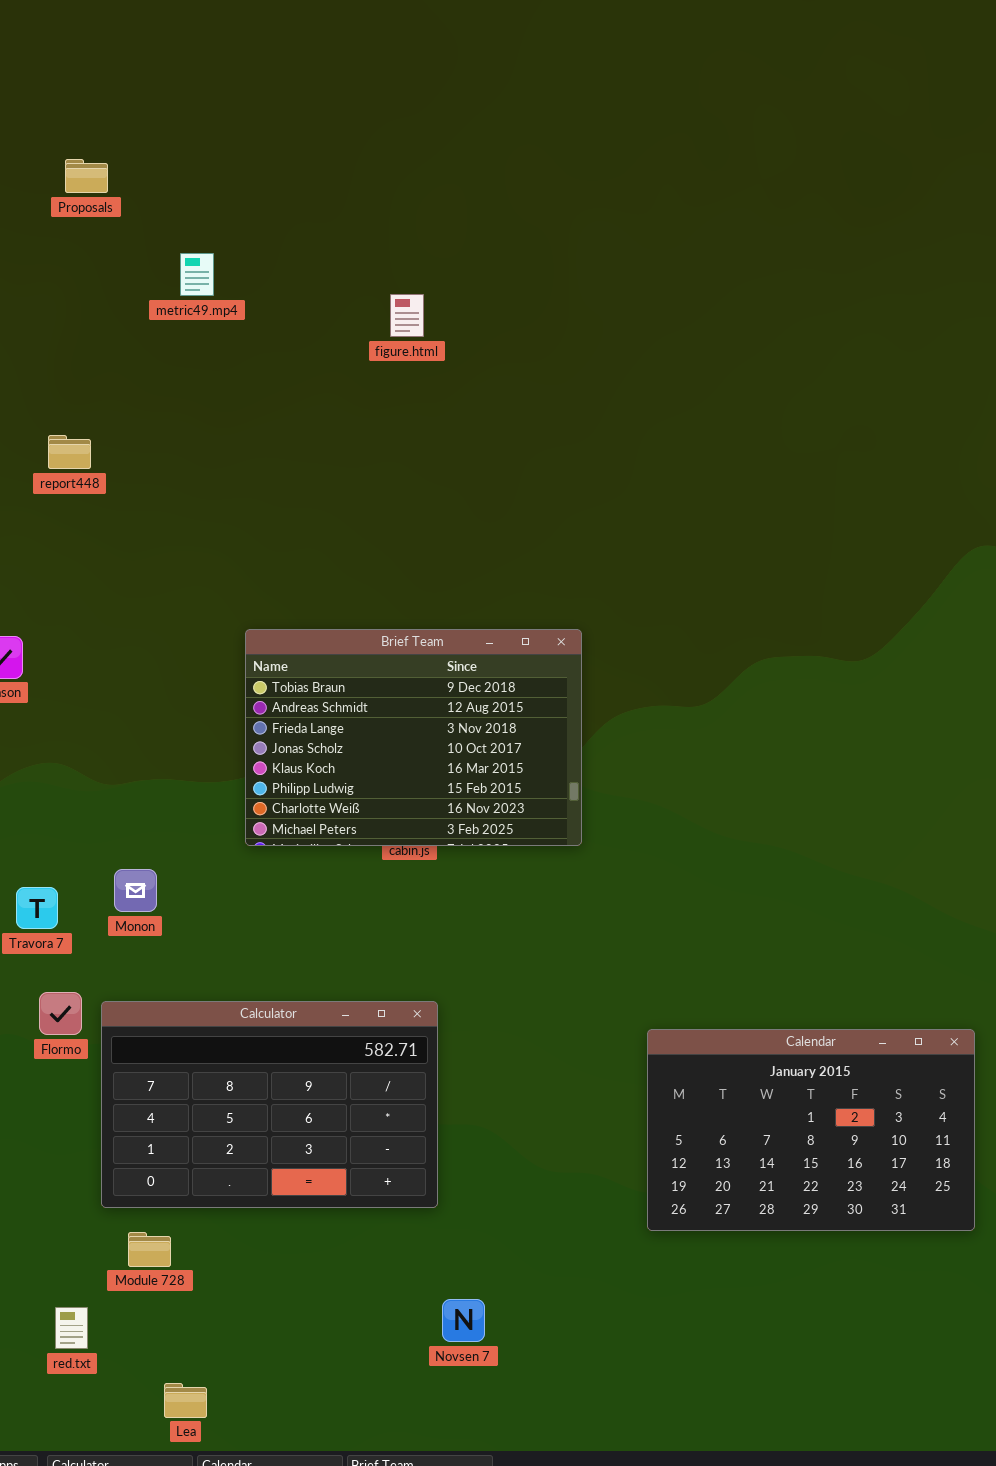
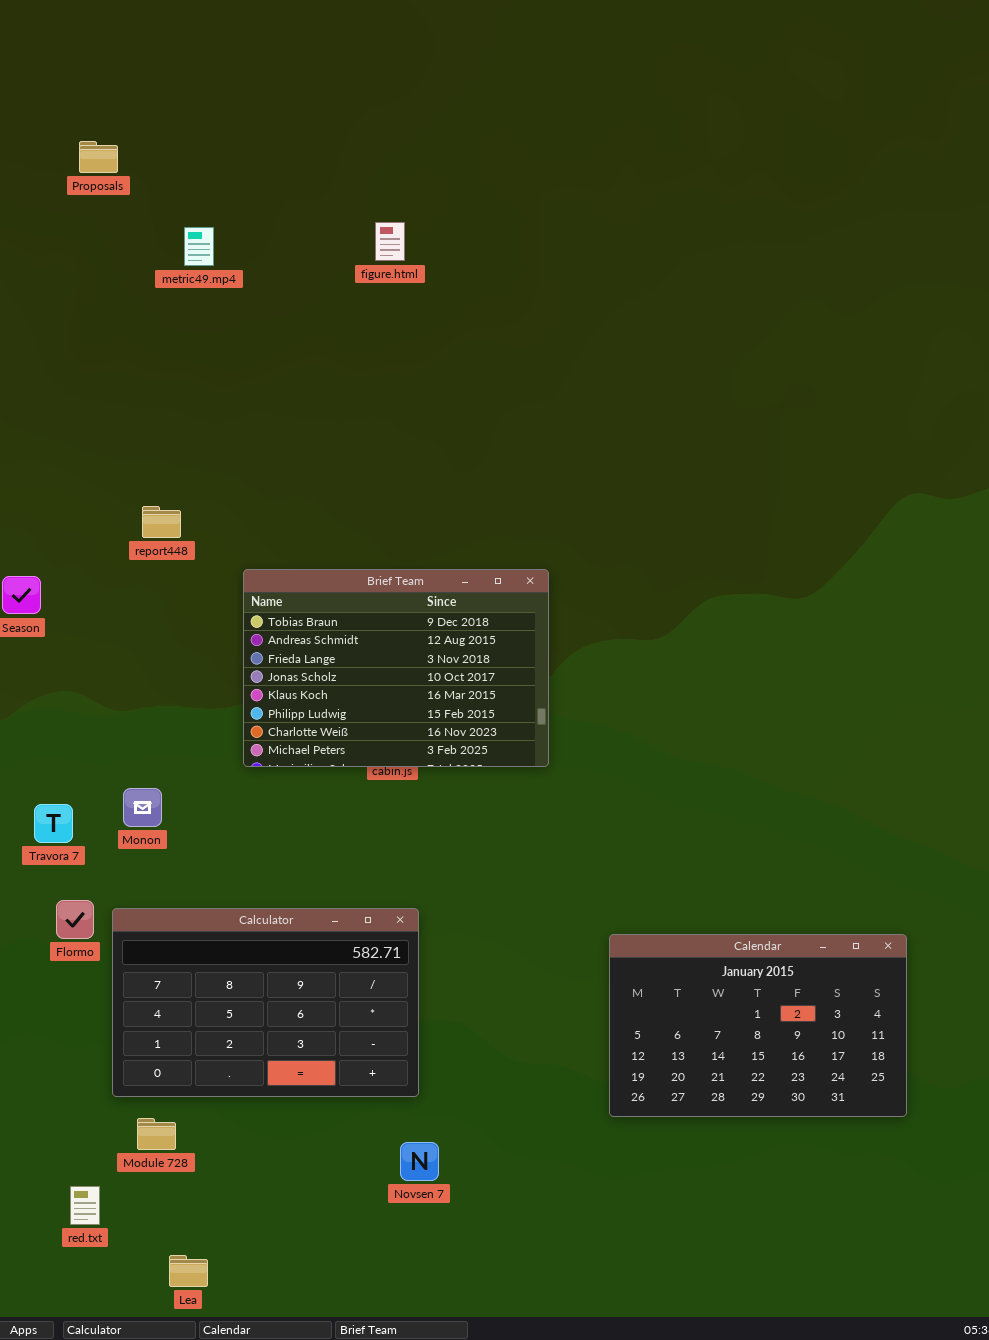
figure.html: [390,294,424,337] -> [375,222,405,261], moved
report448: [48,435,91,469] -> [142,506,181,538], moved
Novsen 7: [442,1299,485,1342] -> [400,1142,439,1181], moved

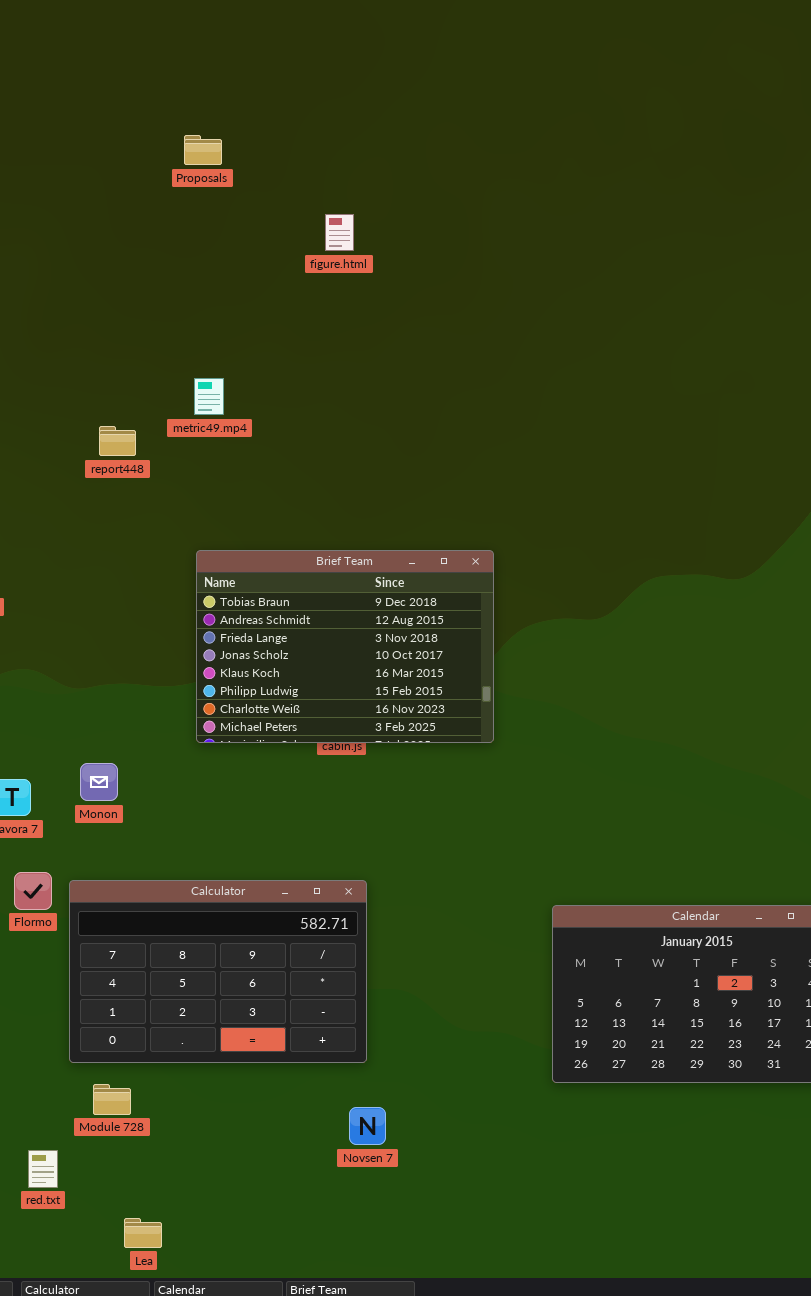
Proposals: [79,141,118,173] -> [184,135,222,165], moved
metric49.mp4: [184,227,214,266] -> [194,378,224,415], moved
report448: [142,506,181,538] -> [99,426,136,456], moved

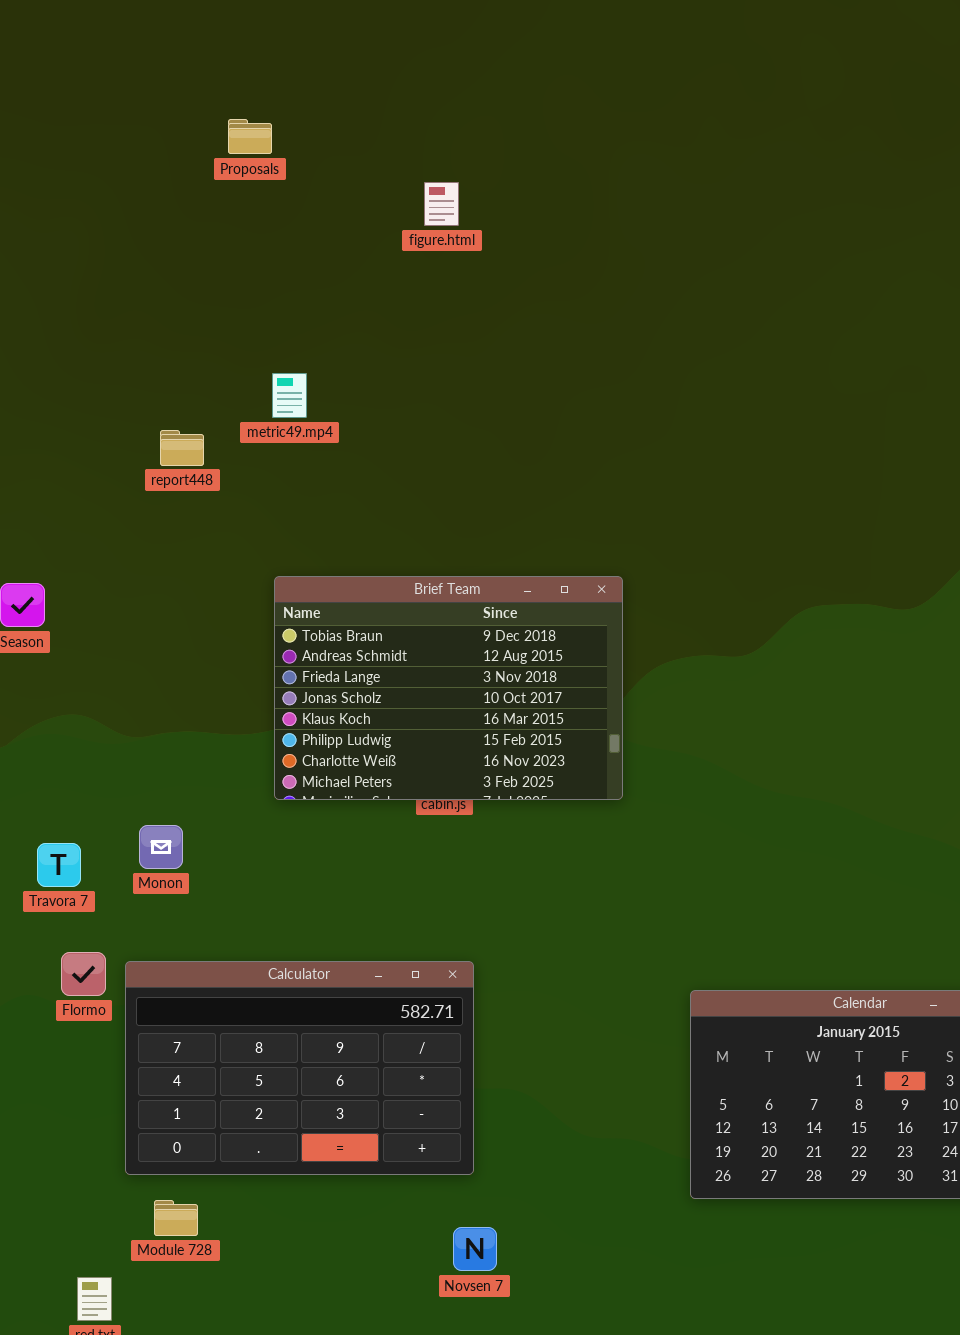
Proposals: [184,135,222,165] -> [228,119,272,154], moved

